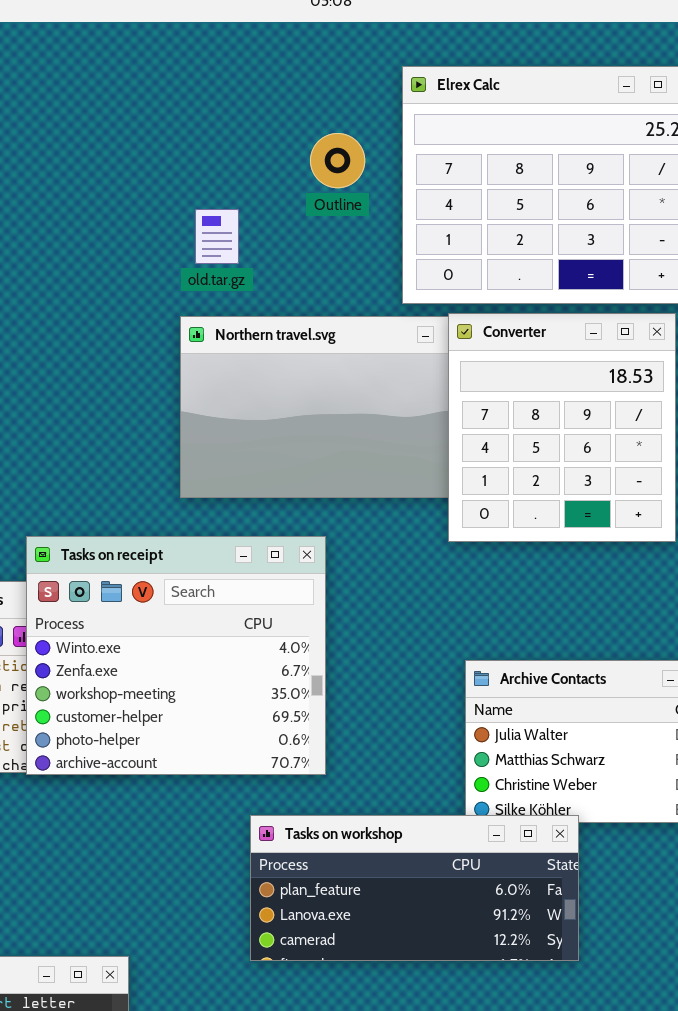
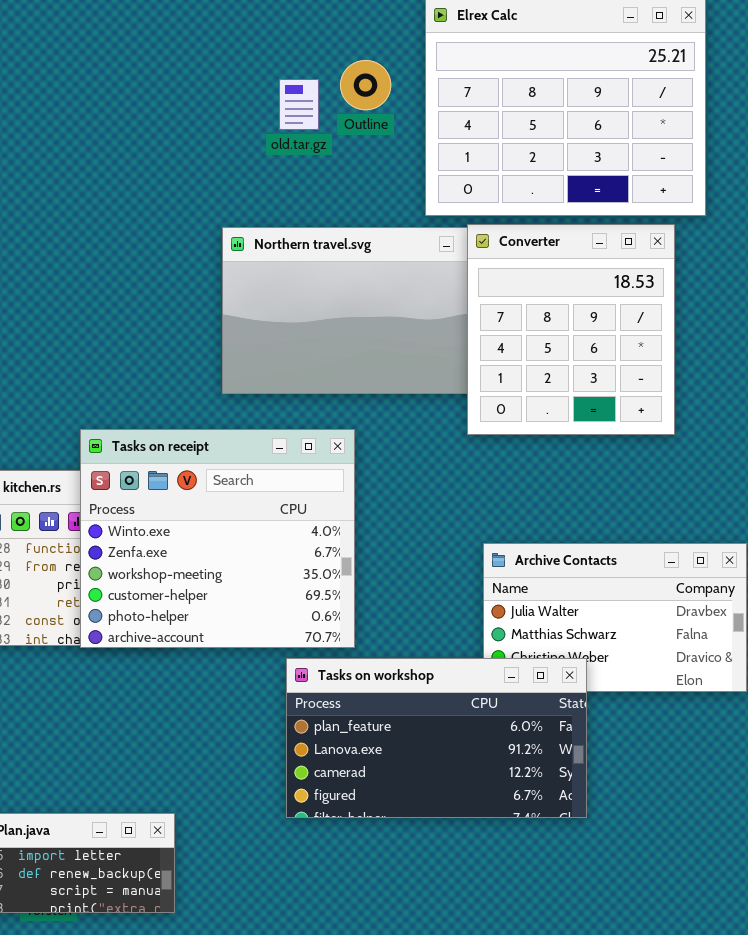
old.tar.gz: [195,209,239,264] -> [279,79,319,130], moved
Tasks on workshop: [250,815,579,961] -> [286,658,587,818], resized

